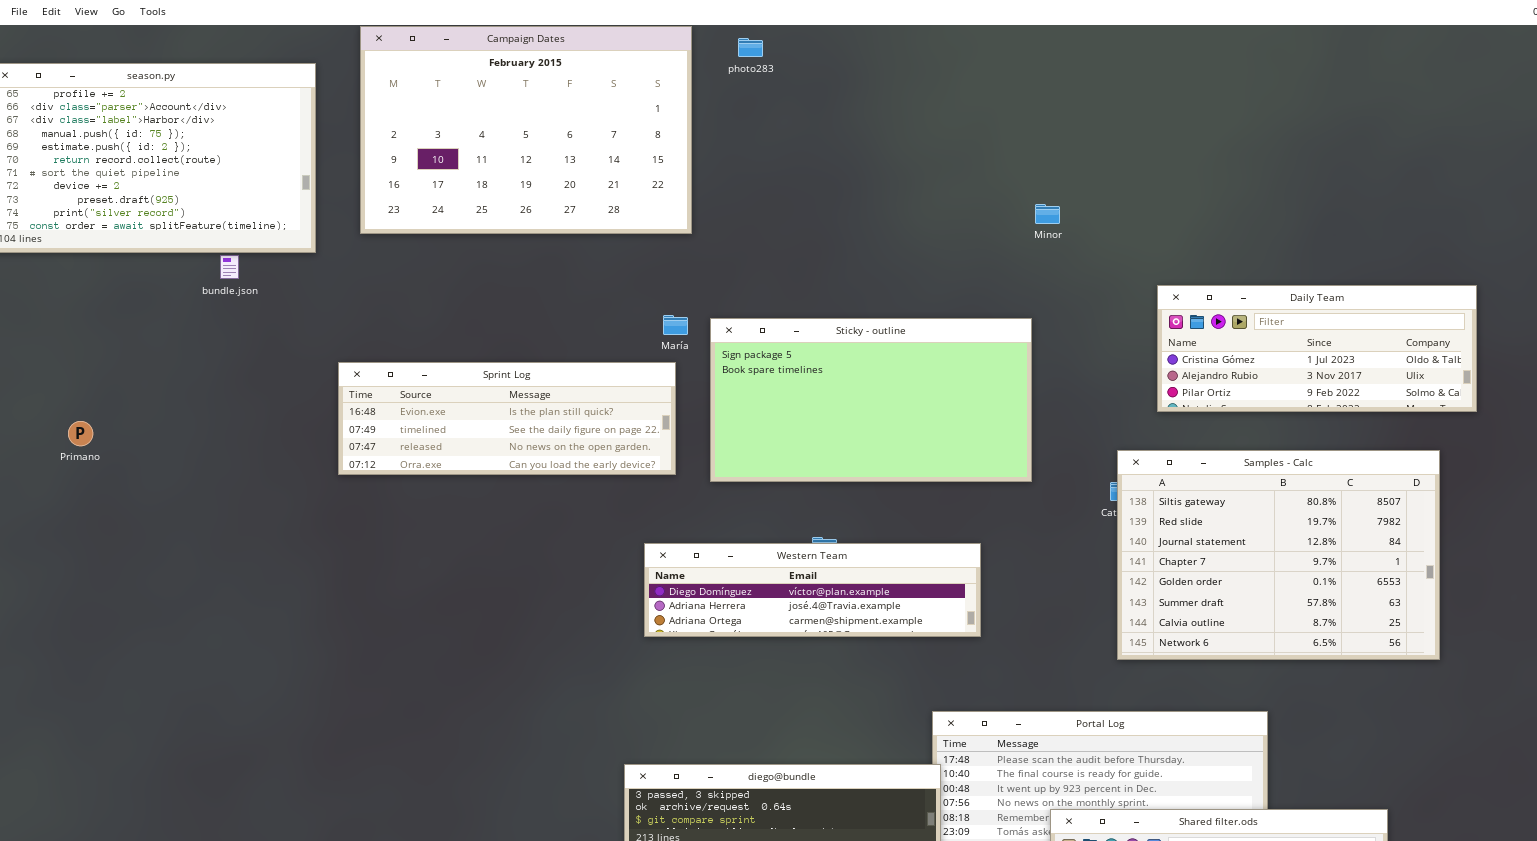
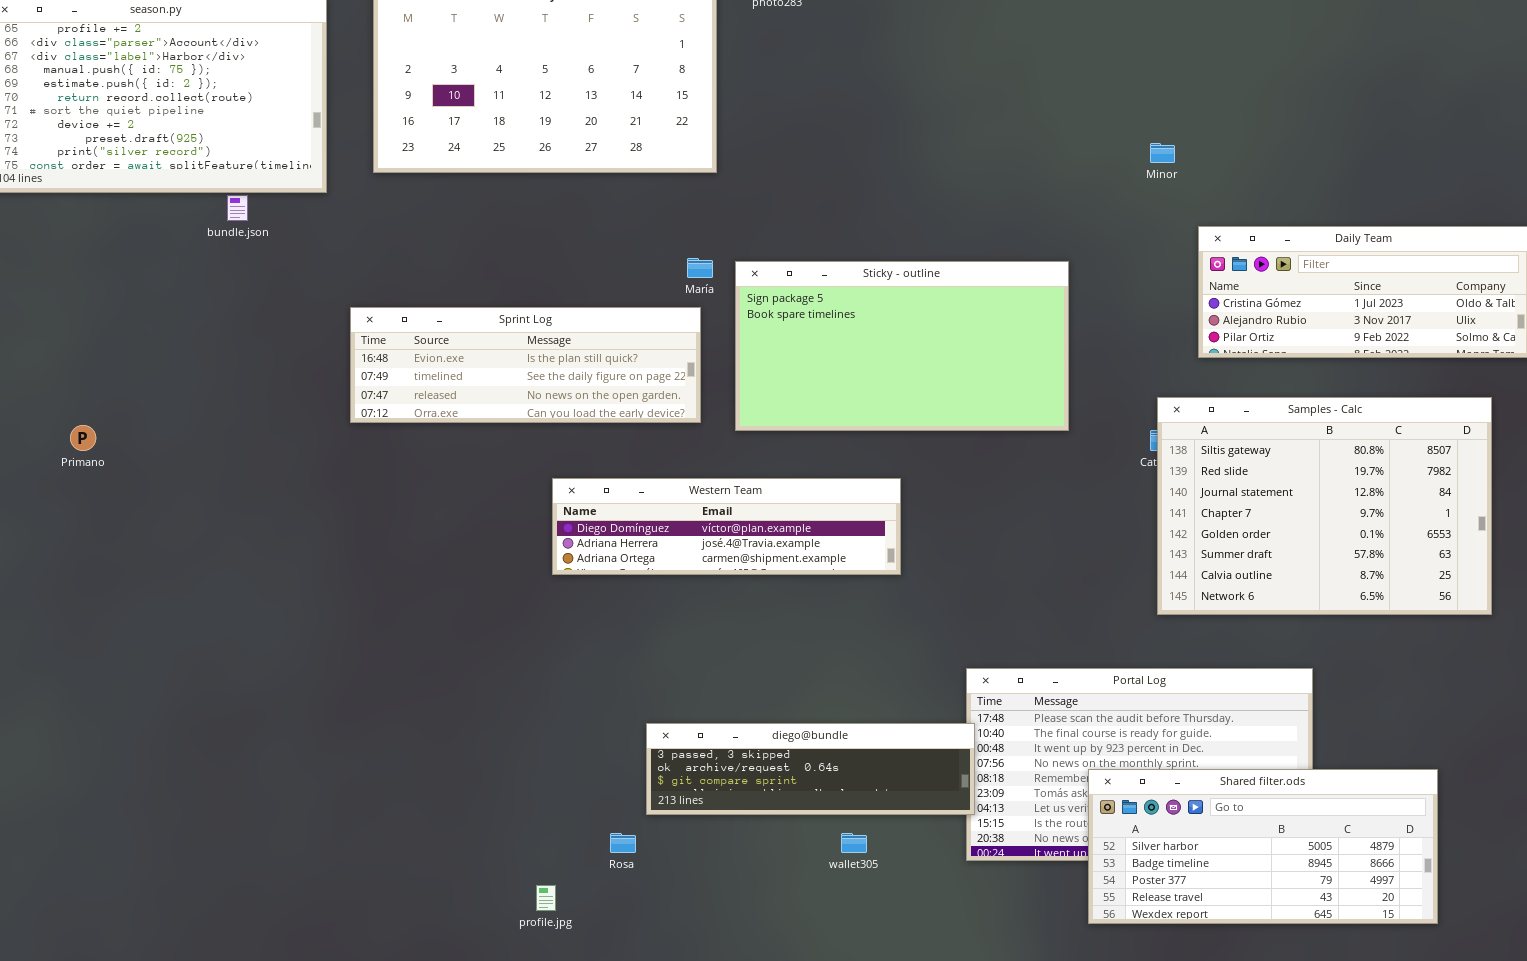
Minor: [1035,204,1060,224] -> [1150,143,1175,163], moved
Primano: [68,421,93,446] -> [70,425,96,451], moved
Western Team: [644,543,981,637] -> [552,478,901,575], moved

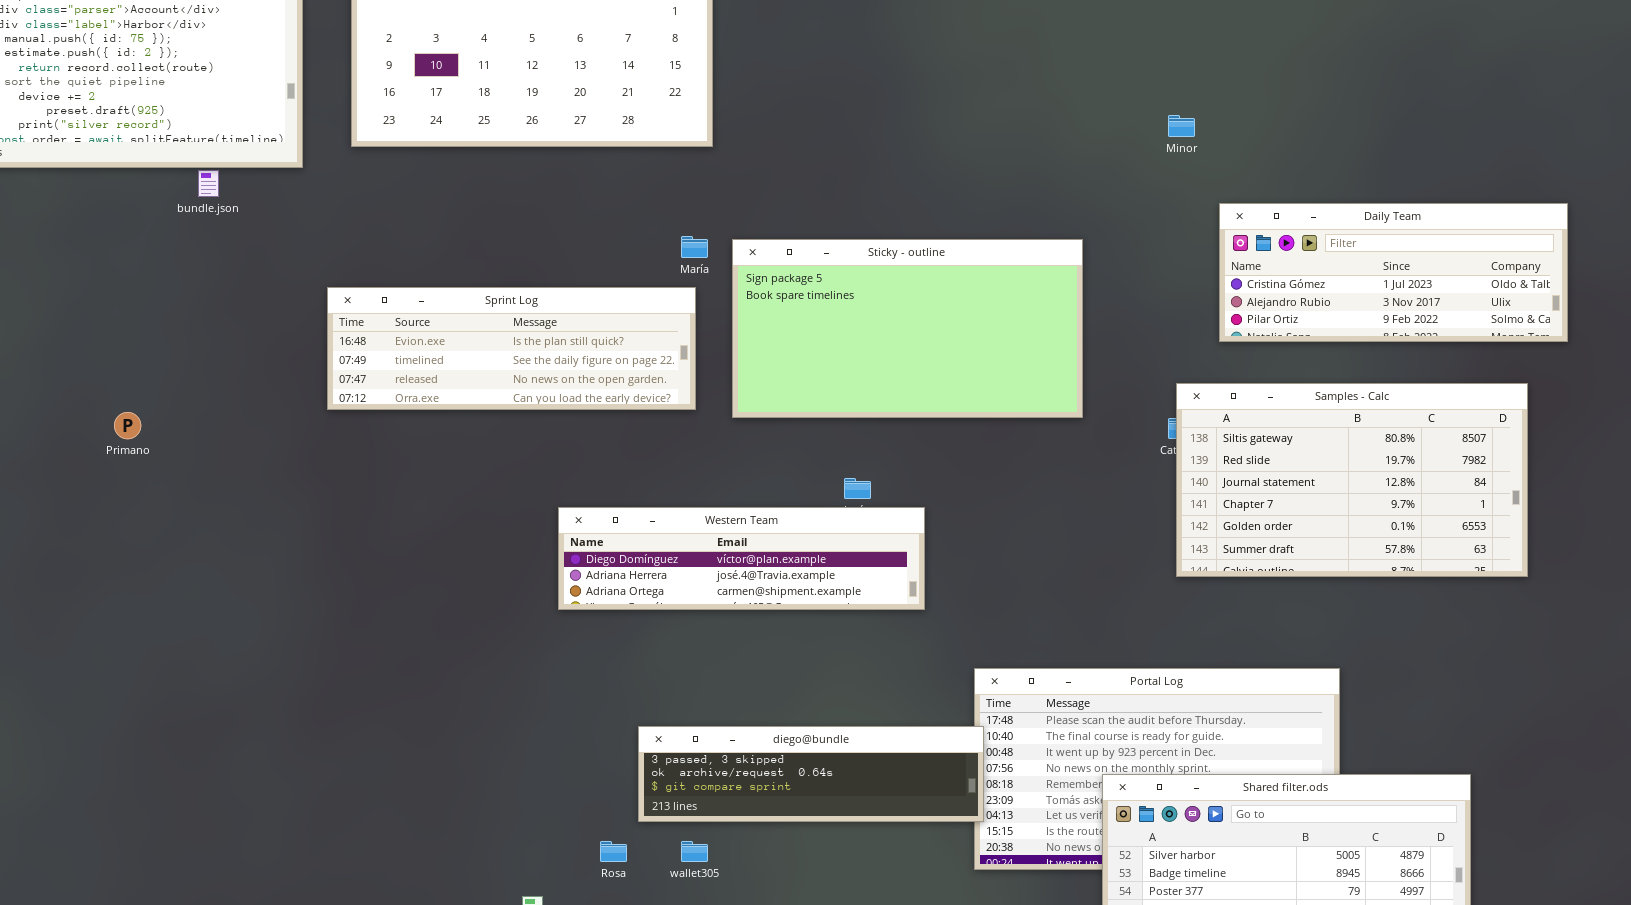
Samples - Calc: [1157,397,1492,615] -> [1176,383,1528,577], resized
Primano: [70,425,96,451] -> [114,412,141,439], moved
Western Team: [552,478,901,575] -> [558,507,925,610], moved
wallet305: [841,833,867,853] -> [681,841,708,862], moved

